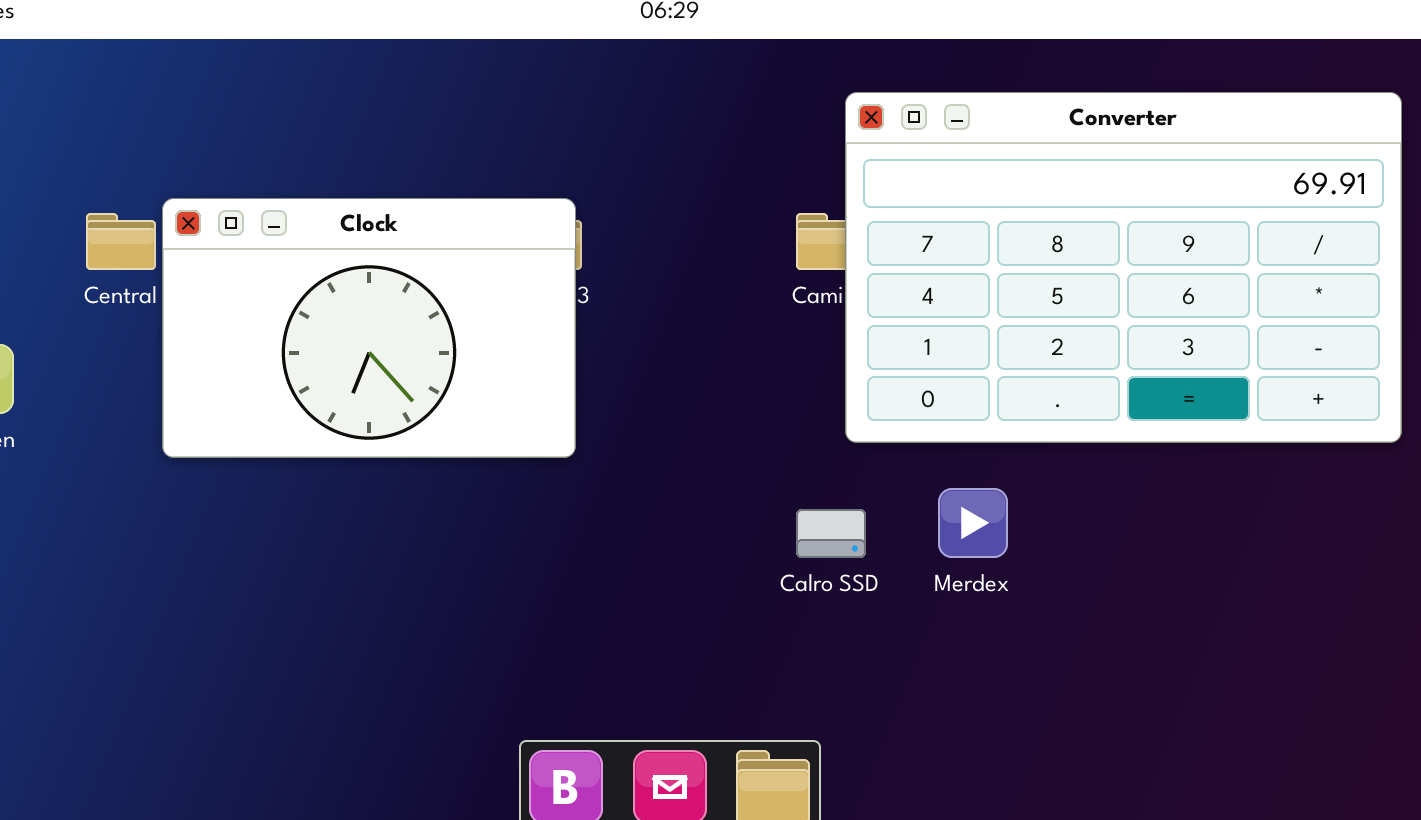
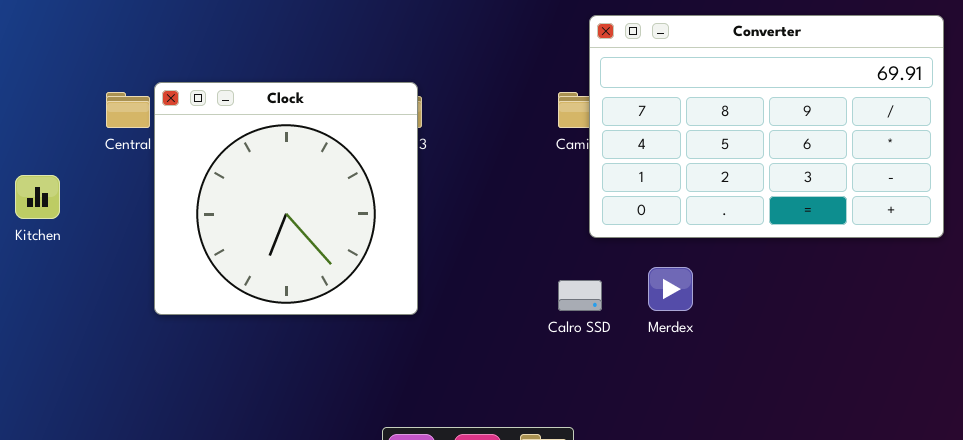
Clock: [162,198,576,458] -> [154,82,418,315], resized

